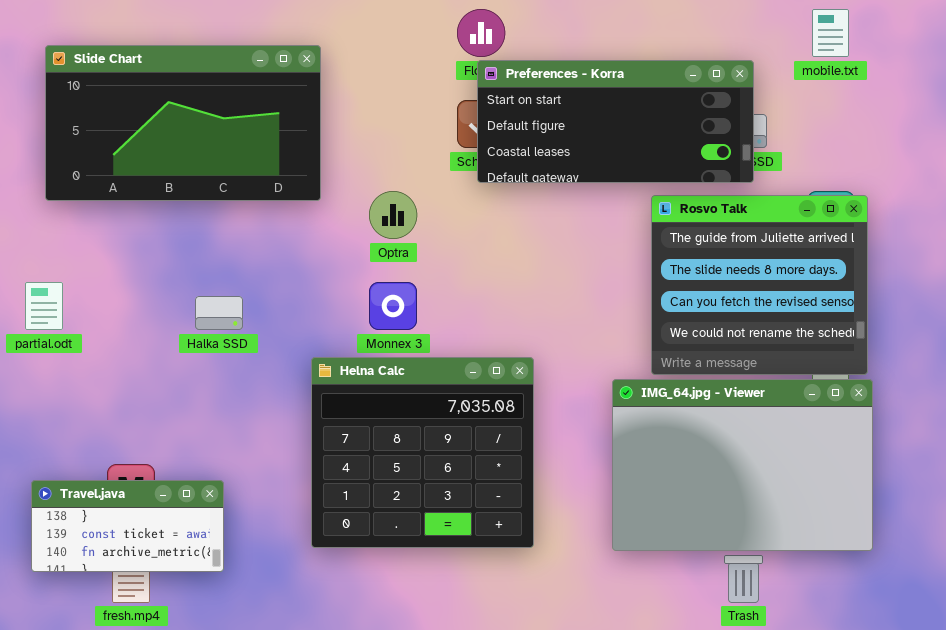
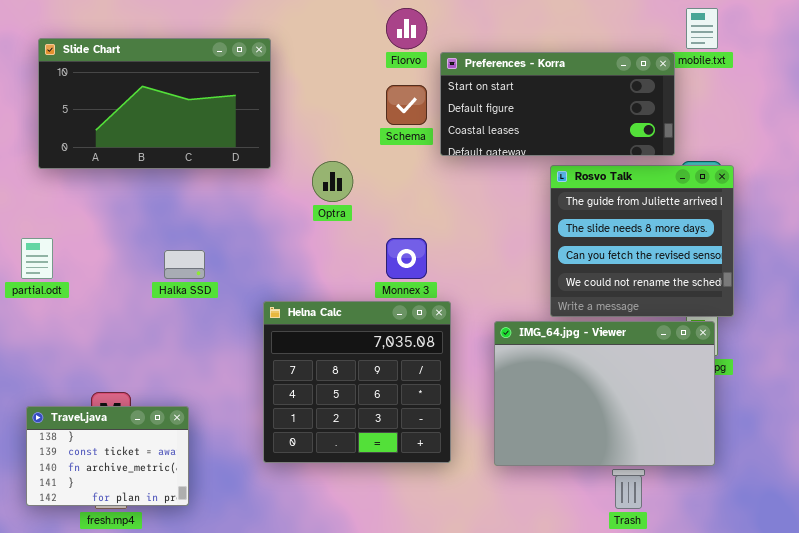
Preferences - Korra: [477,60,754,183] -> [440,52,675,156], moved
Monnex 3: [369,282,417,330] -> [386,238,427,279], moved
IMG_64.jpg - Viewer: [612,379,873,551] -> [494,321,715,466], moved
Travel.java: [31,480,224,572] -> [26,406,189,506], resized

